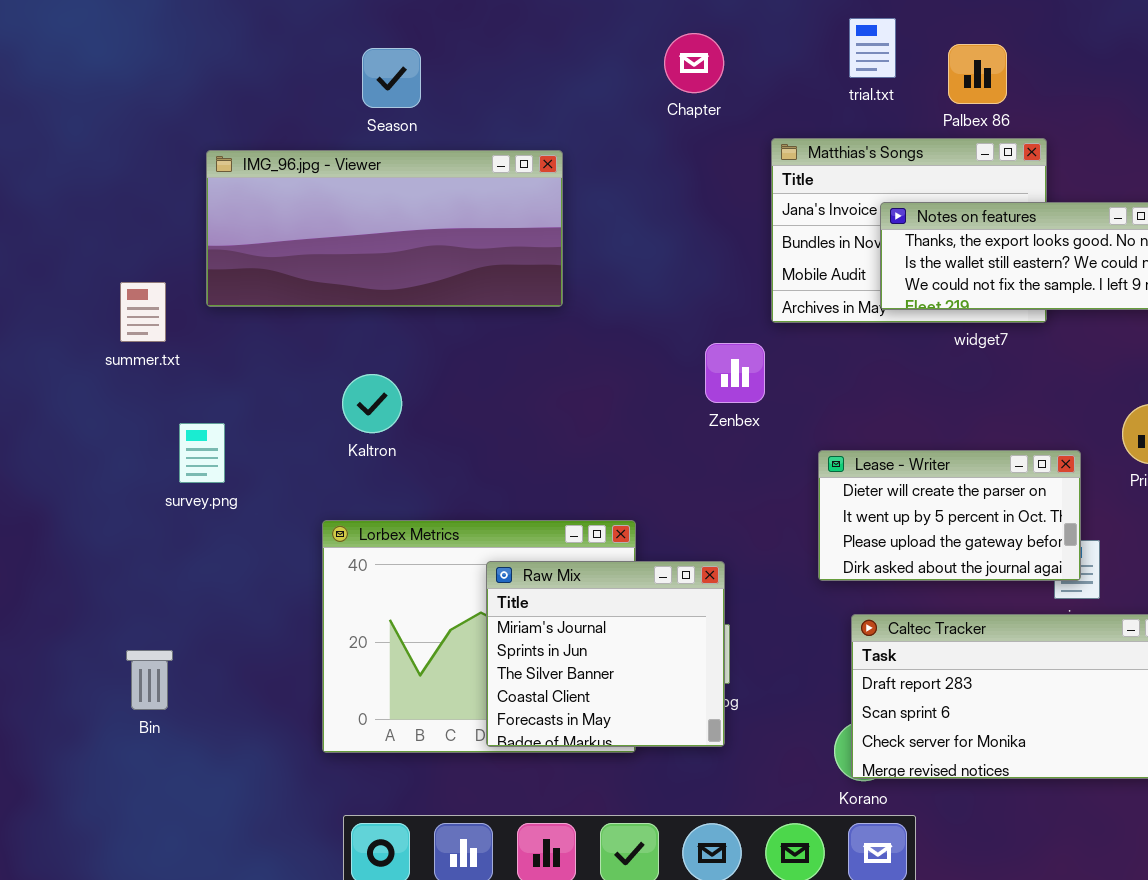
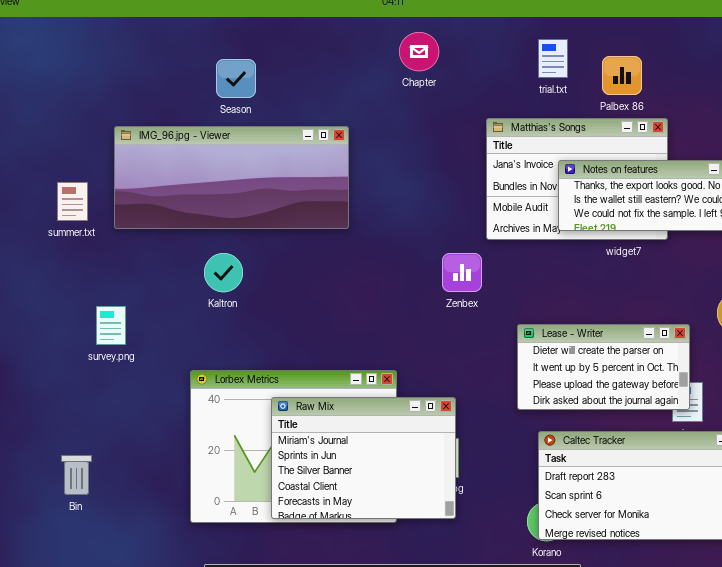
Chapter: [664,33,724,93] -> [399,32,439,71], moved
summer.txt: [120,282,166,342] -> [57,182,88,221], moved
Kaltron: [342,374,402,433] -> [204,253,243,292], moved
Raw Mix: [486,561,725,747] -> [271,397,456,519], resized

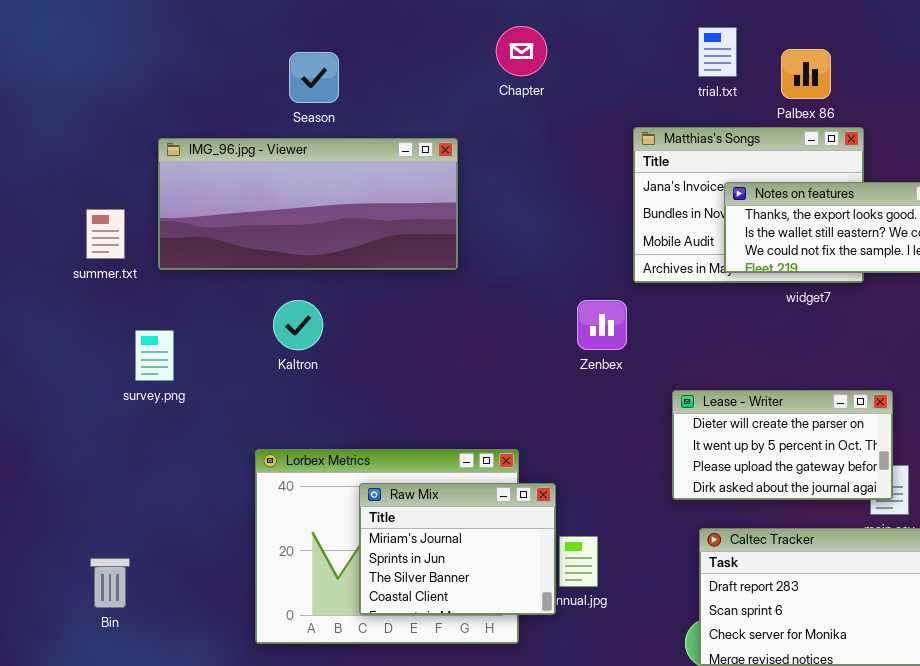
Chapter: [399,32,439,71] -> [496,26,547,76], moved
survey.png: [96,306,126,345] -> [135,330,174,381], moved
Raw Mix: [271,397,456,519] -> [359,483,556,615], resized

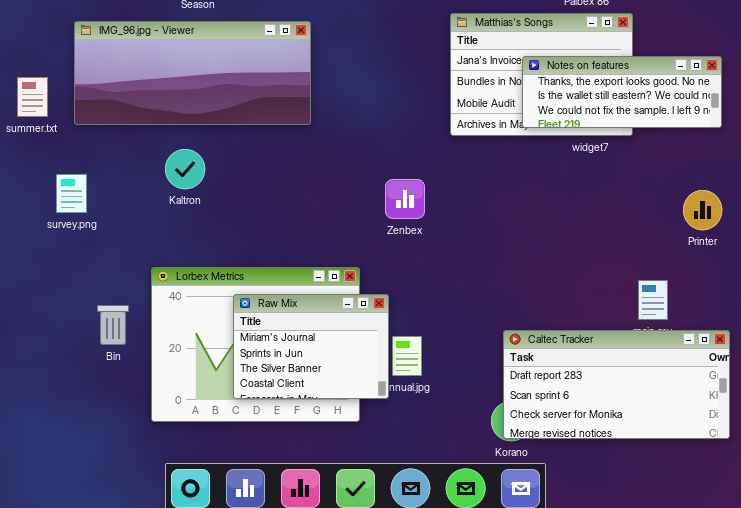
Zenbex: [577,300,627,350] -> [385,179,425,219], moved
Lease - Writer: [672,390,893,500] -> none, closed
Bin: [90,558,130,608] -> [97,305,129,345], moved

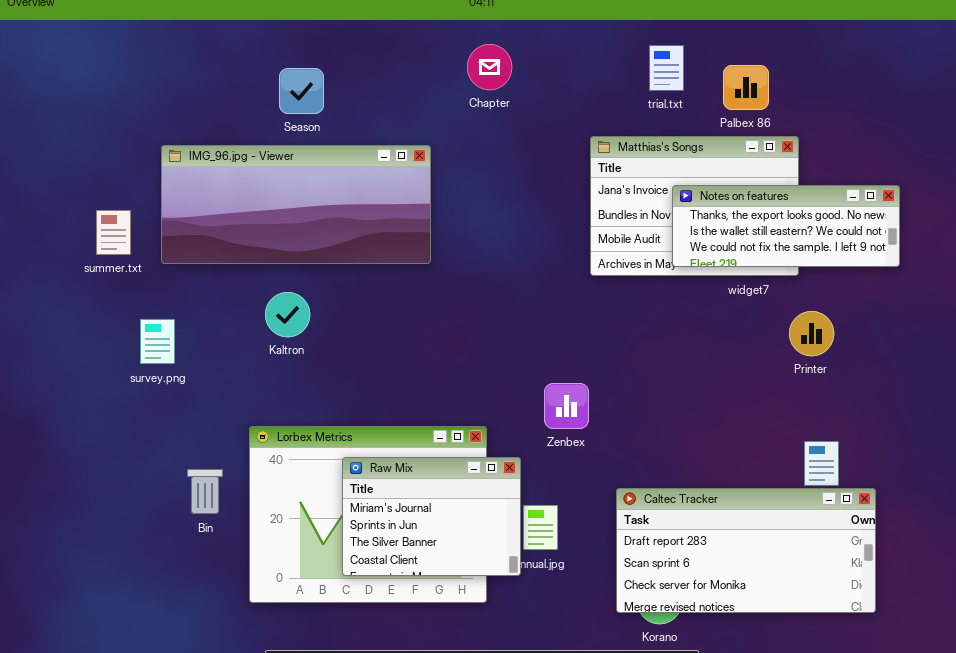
Zenbex: [385,179,425,219] -> [544,383,589,429], moved
Printer: [683,190,722,230] -> [789,311,834,356], moved
Caltec Tracker: [503,330,730,439] -> [616,488,876,613], moved

